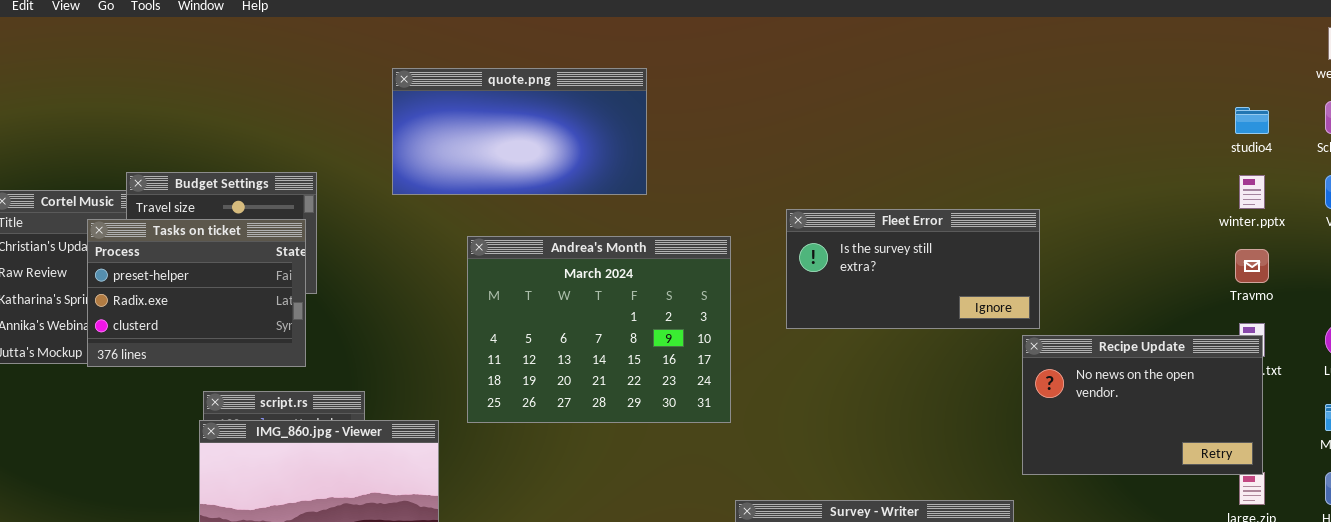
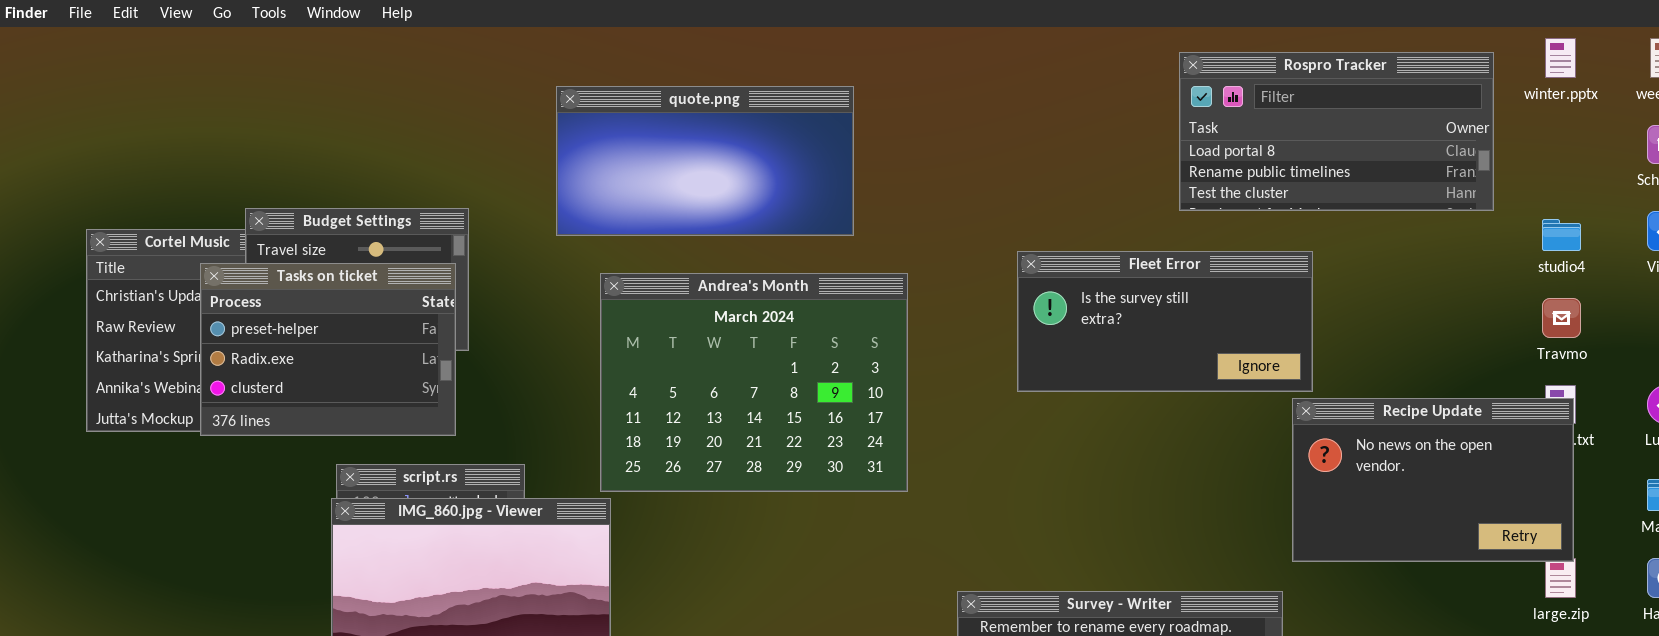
Rospro Tracker: none -> [1179,52,1494,211], opened
studio4: [1235,107,1269,134] -> [1542,219,1581,251], moved
winter.pptx: [1239,175,1265,209] -> [1545,38,1576,78], moved
Andrea's Month: [467,236,731,423] -> [600,273,908,492], moved

